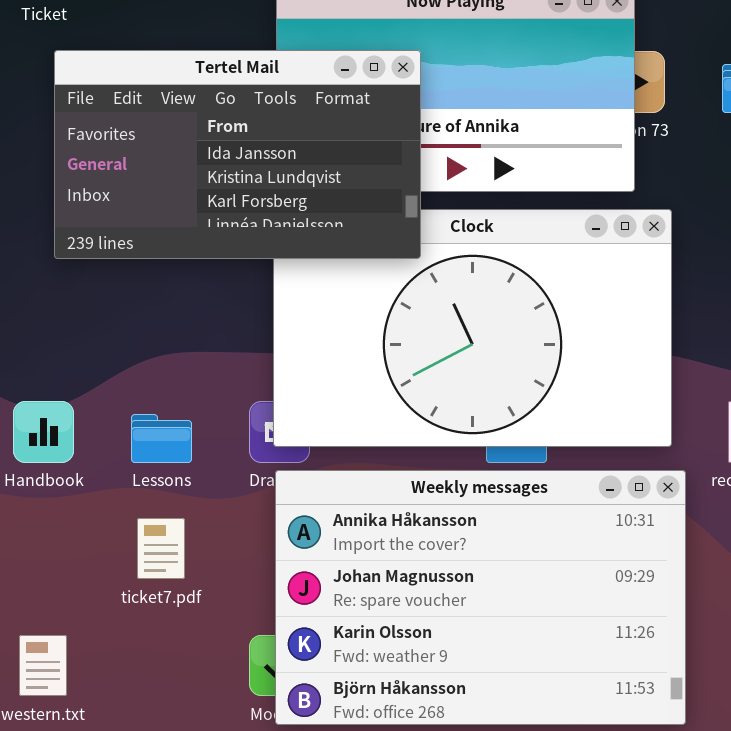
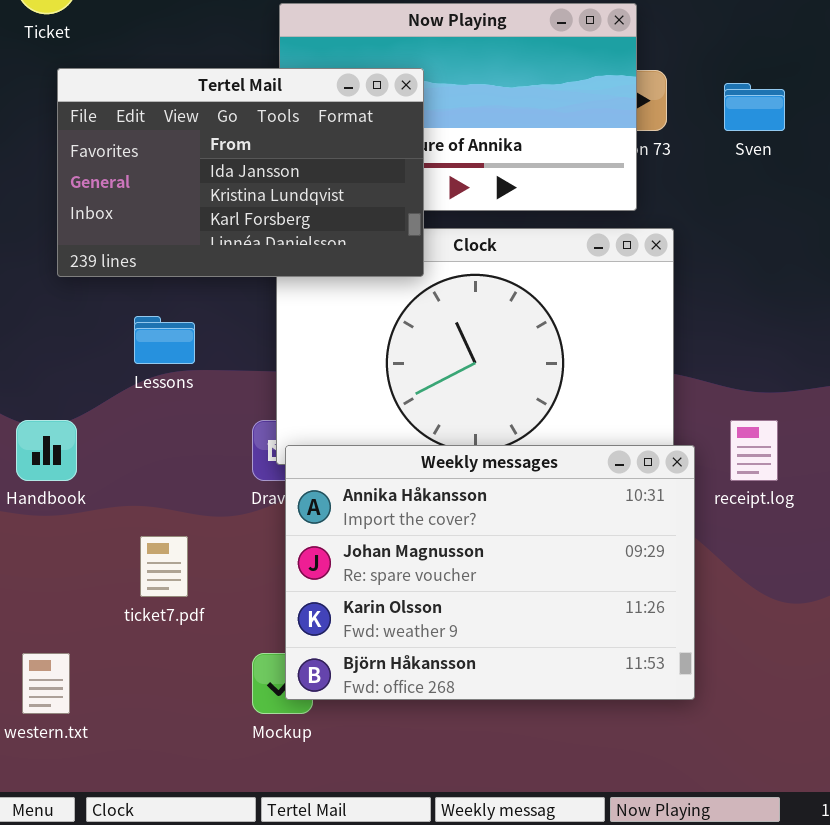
Lessons: [131,414,192,463] -> [134,316,195,364], moved
Weekly messages: [275,470,686,725] -> [285,445,695,700], moved

